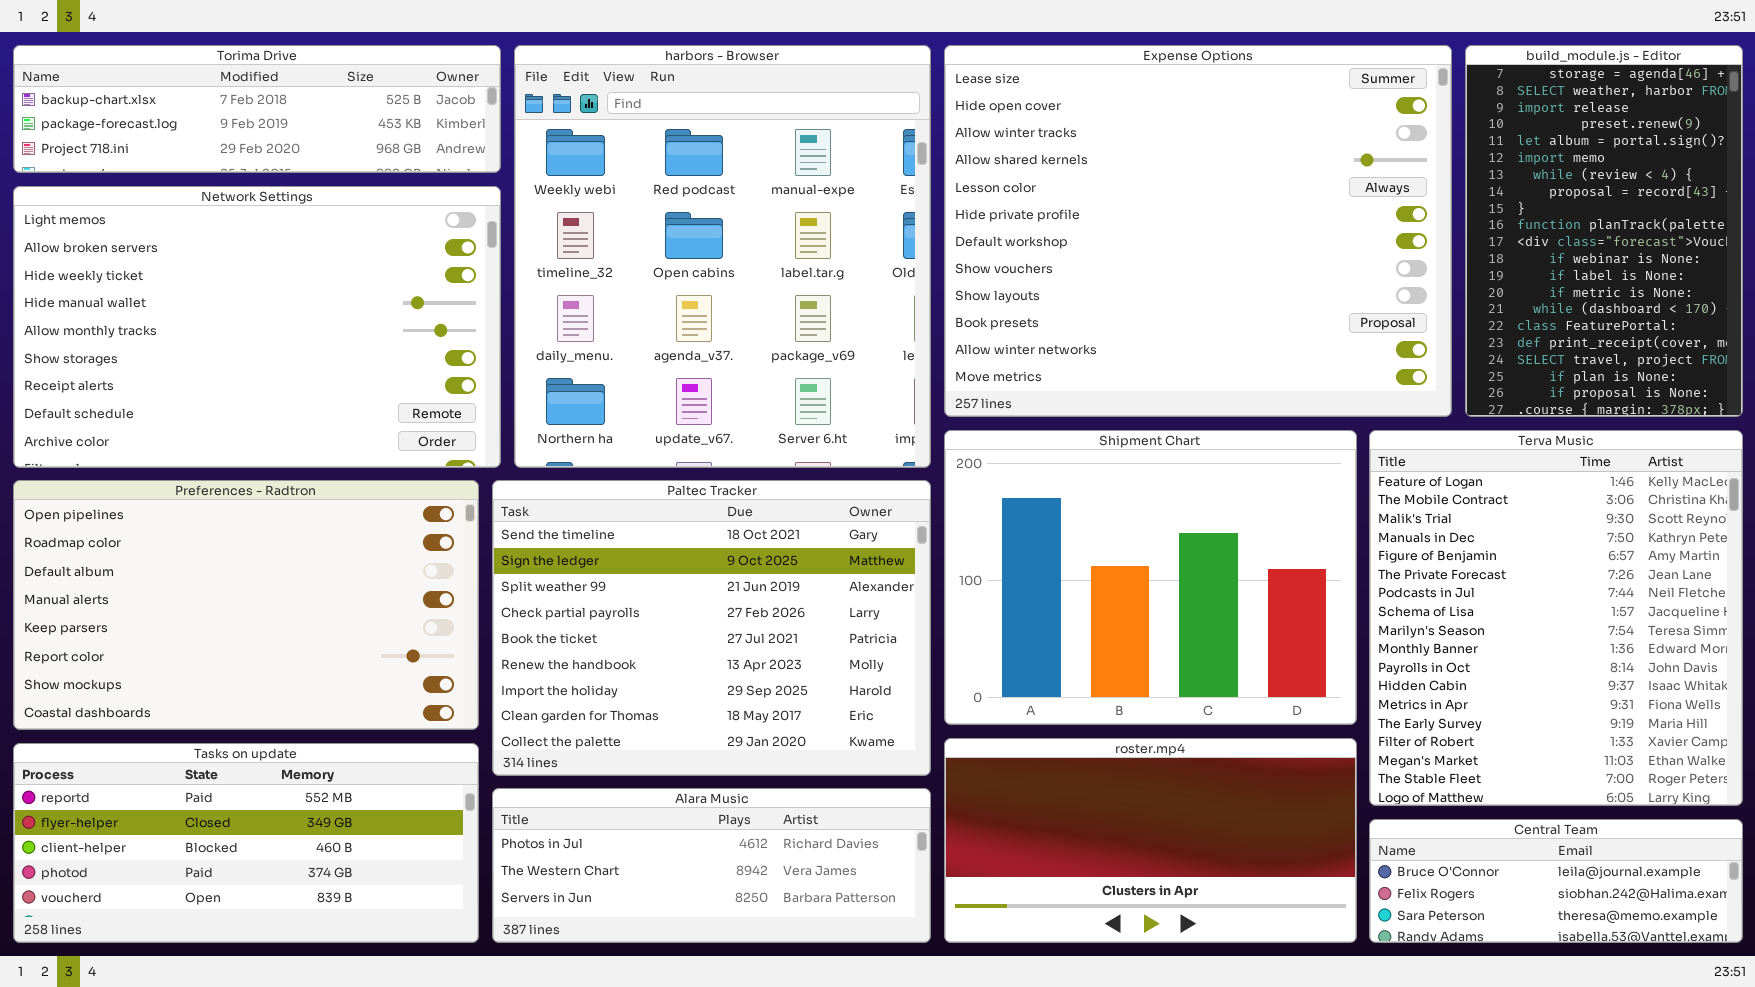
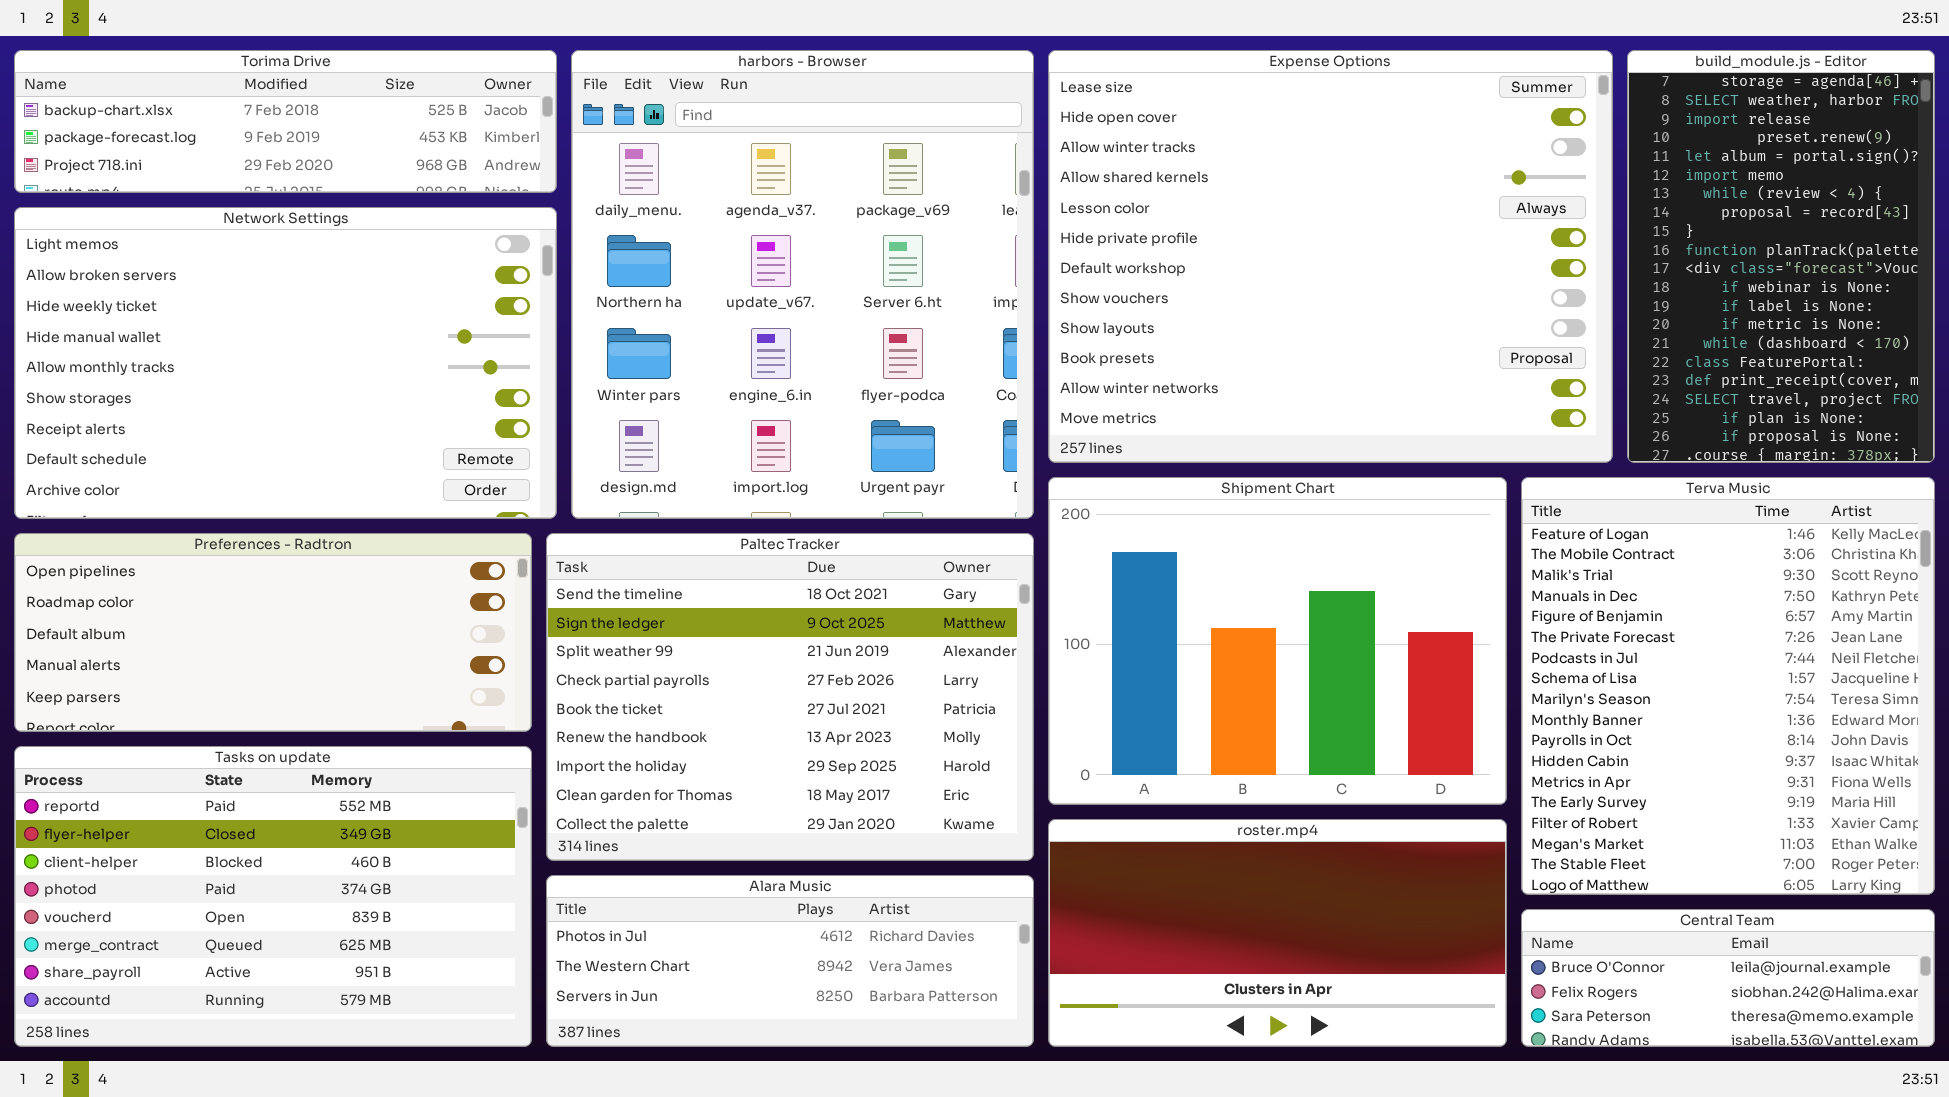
harbors - Browser: [514,45,931,468] -> [571,50,1034,519], scrolled down 2 rows
Preferences - Radtron: [13,480,479,730] -> [14,533,532,732], resized
Tasks on update: [13,743,479,943] -> [14,746,532,1047], resized

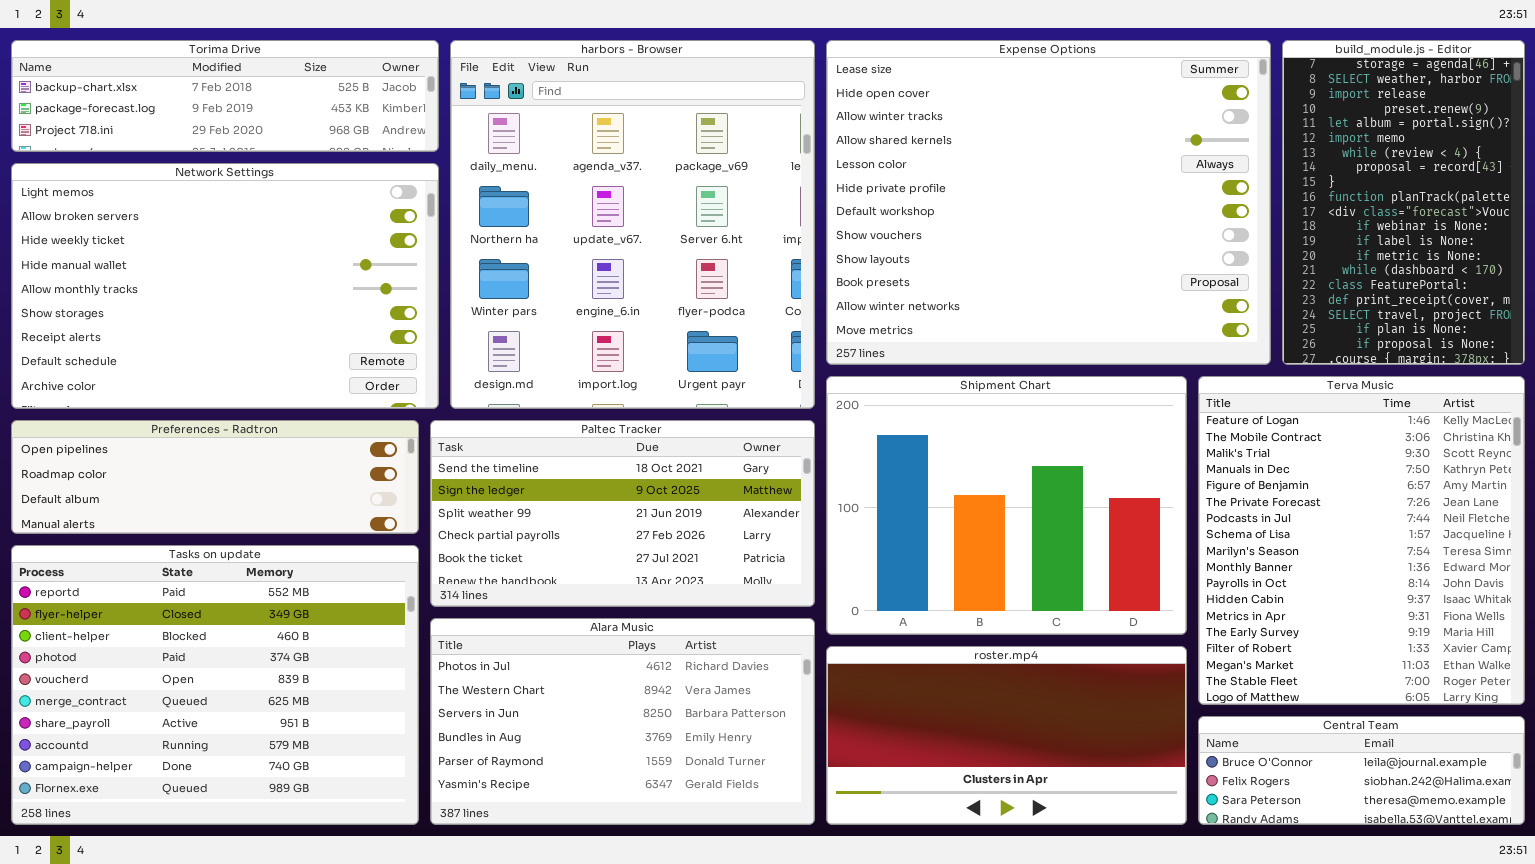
Preferences - Radtron: [14,533,532,732] -> [11,420,419,534], resized
Paltec Tracker: [546,533,1034,861] -> [430,420,815,607], resized
Tasks on update: [14,746,532,1047] -> [11,545,419,825], resized
Alara Music: [546,875,1034,1047] -> [430,618,815,825], resized

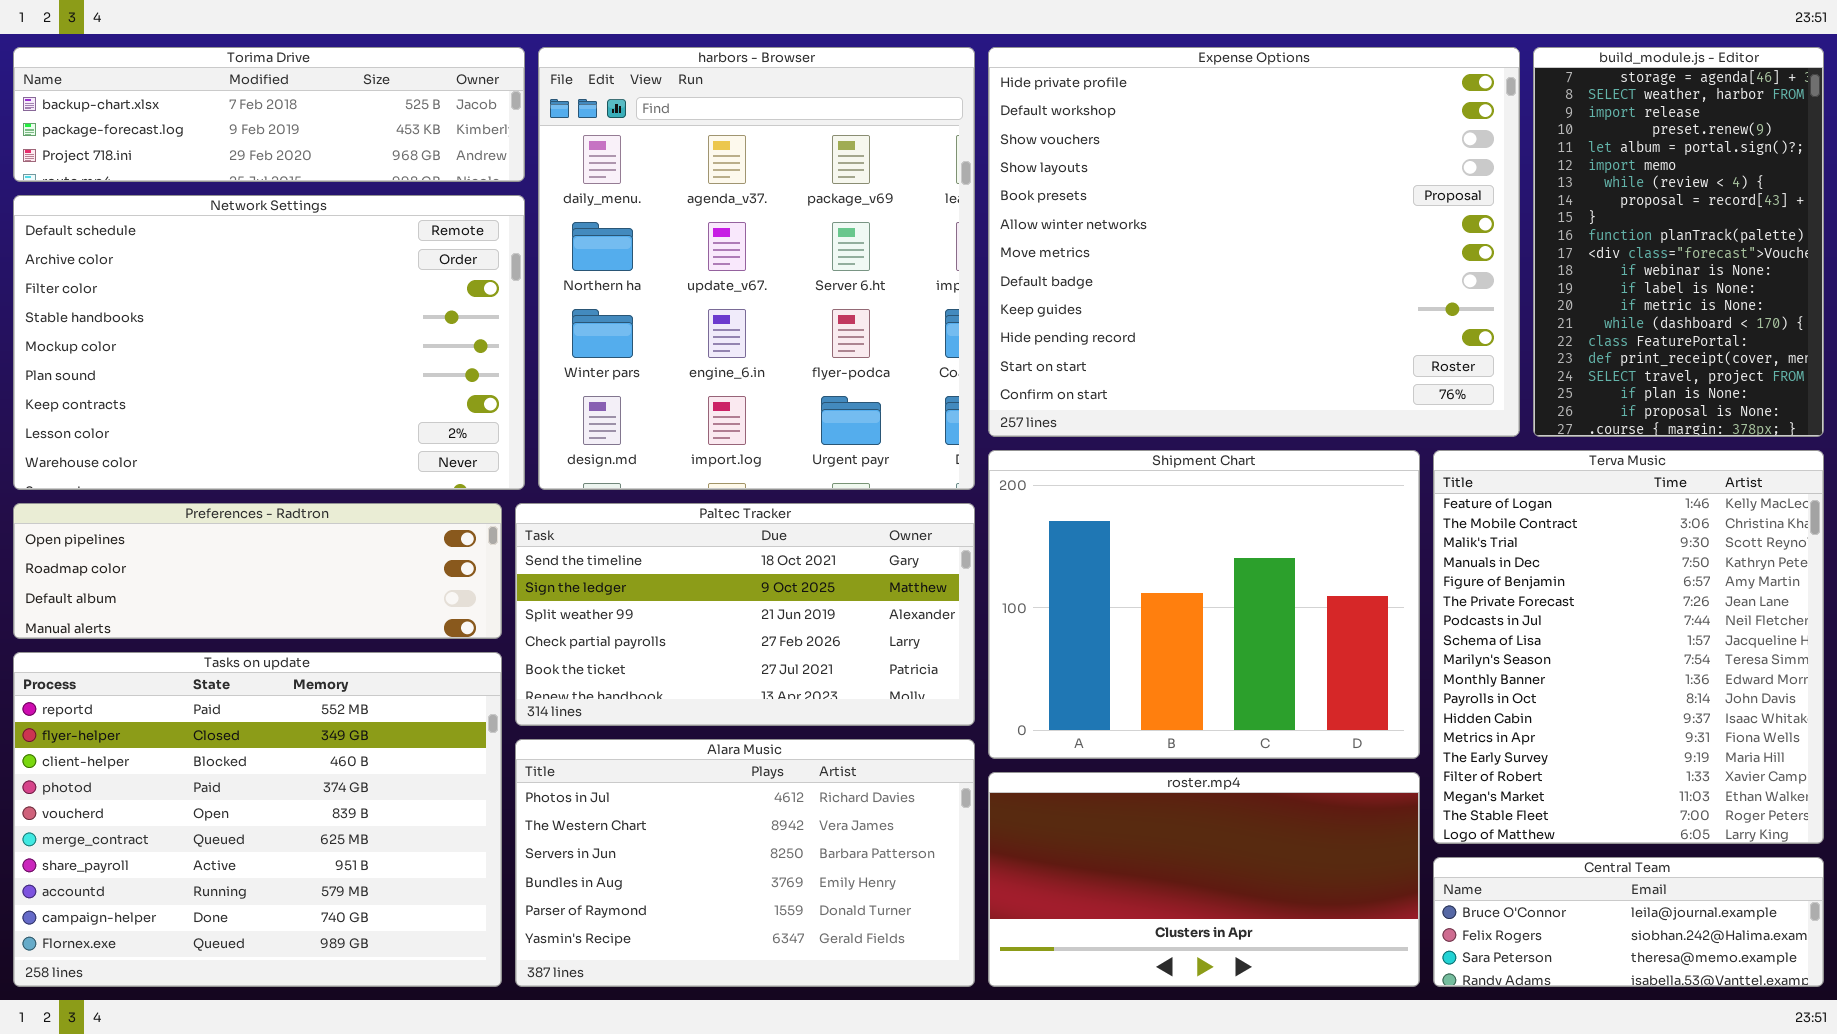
Expense Options: [826,40,1271,365] -> [988,47,1520,437], scrolled down 5 rows
Network Settings: [11,163,439,409] -> [13,195,525,490], scrolled down 7 rows

